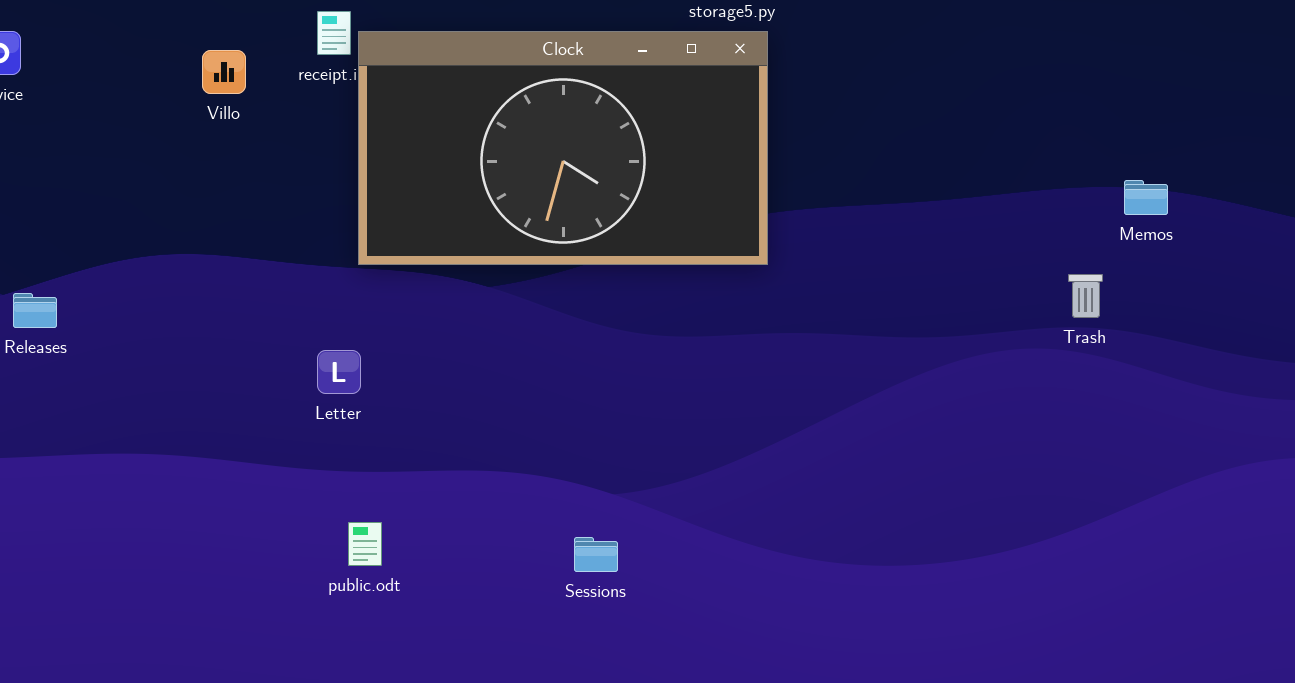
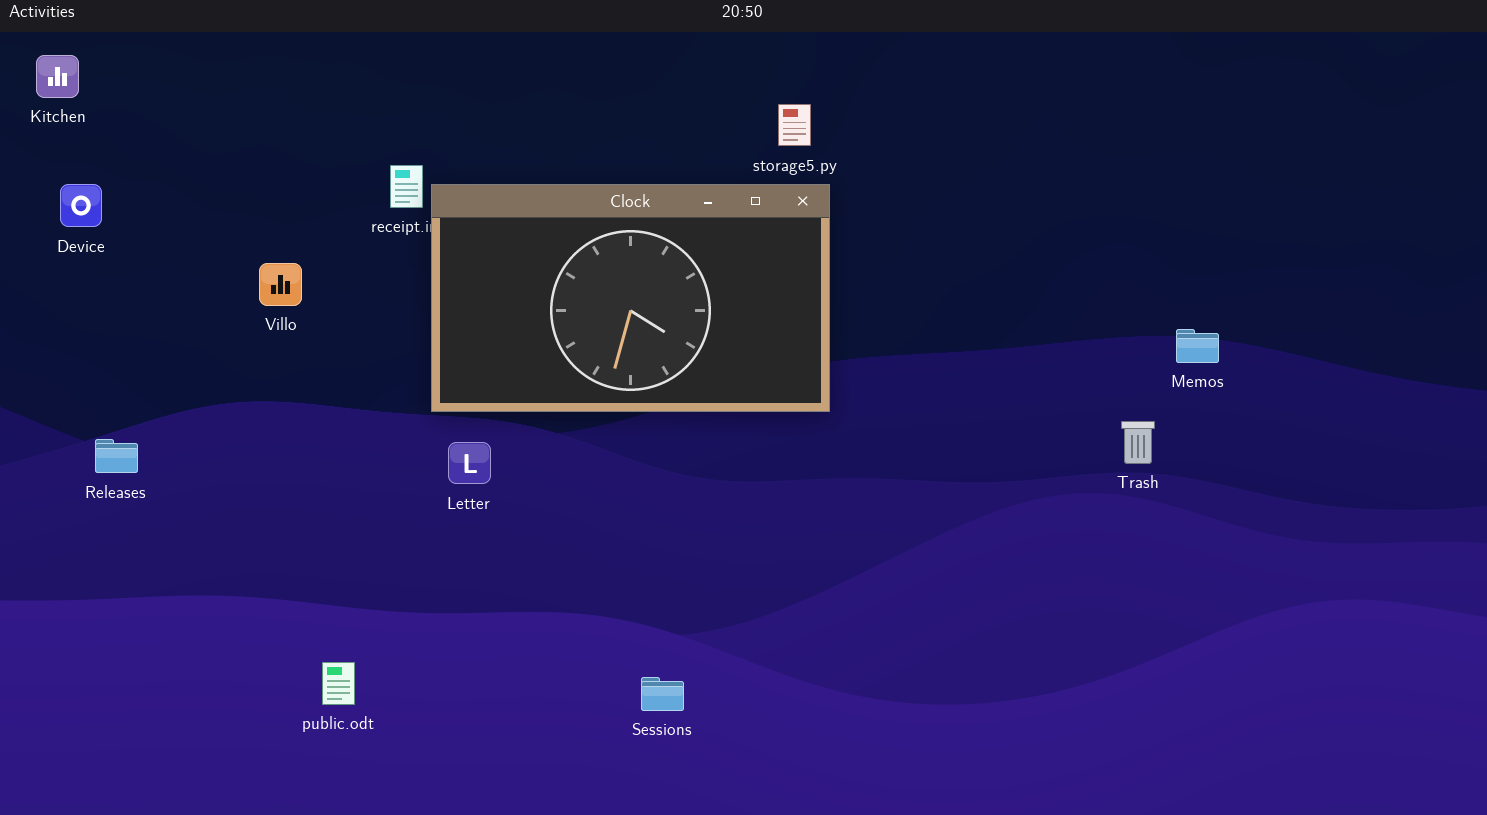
Villo: [202,50,246,94] -> [259,263,302,306], moved
Letter: [317,350,361,394] -> [448,442,491,484], moved
public.odt: [348,522,382,566] -> [322,662,355,705], moved

